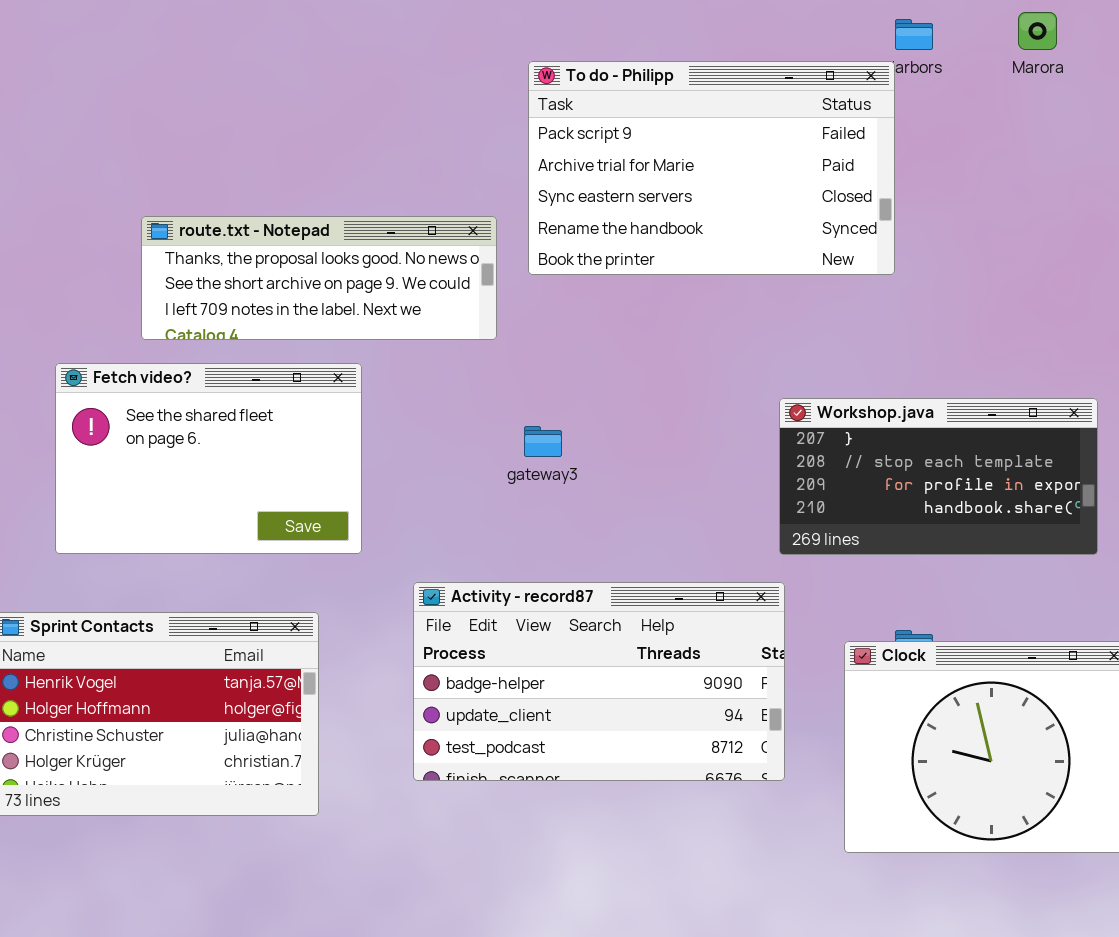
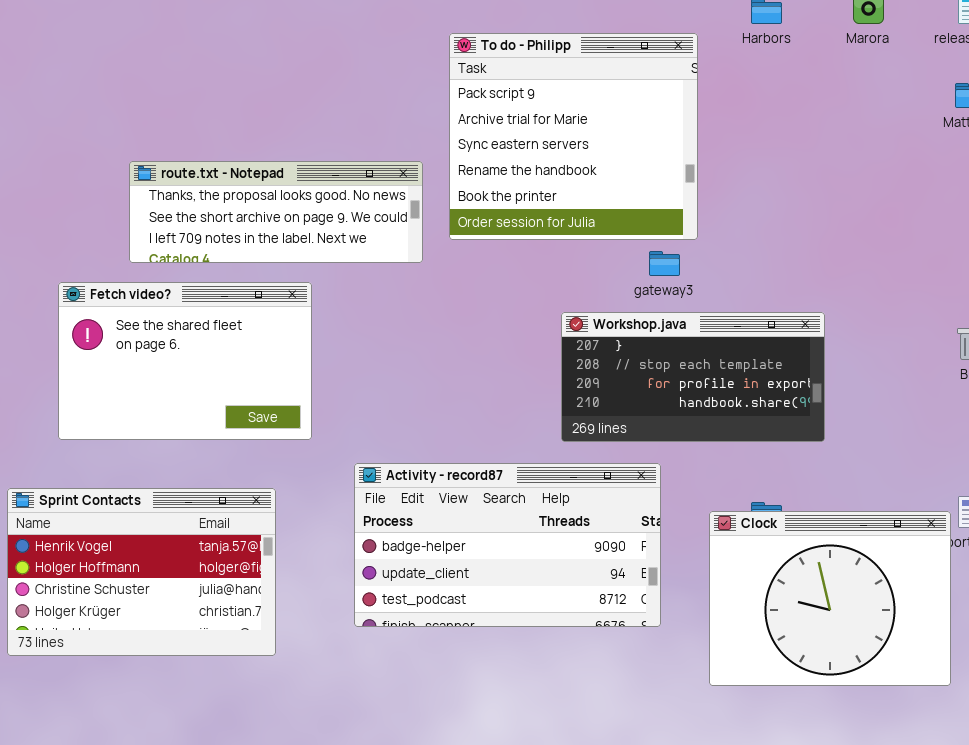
To do - Philipp: [528,61,895,275] -> [449,33,698,240], resized
Workshop.java: [779,398,1098,555] -> [561,312,825,442], moved
gateway3: [524,426,562,457] -> [649,251,680,276], moved

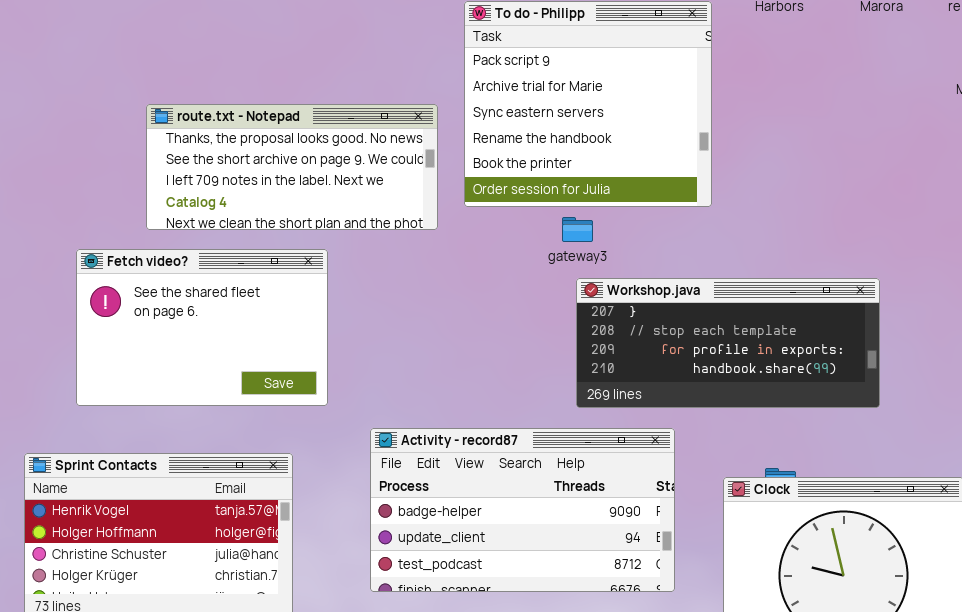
route.txt - Notepad: [129,161,423,263] -> [146,104,438,230], resized
gateway3: [649,251,680,276] -> [562,217,593,242], moved
Workshop.java: [561,312,825,442] -> [576,278,880,408], resized

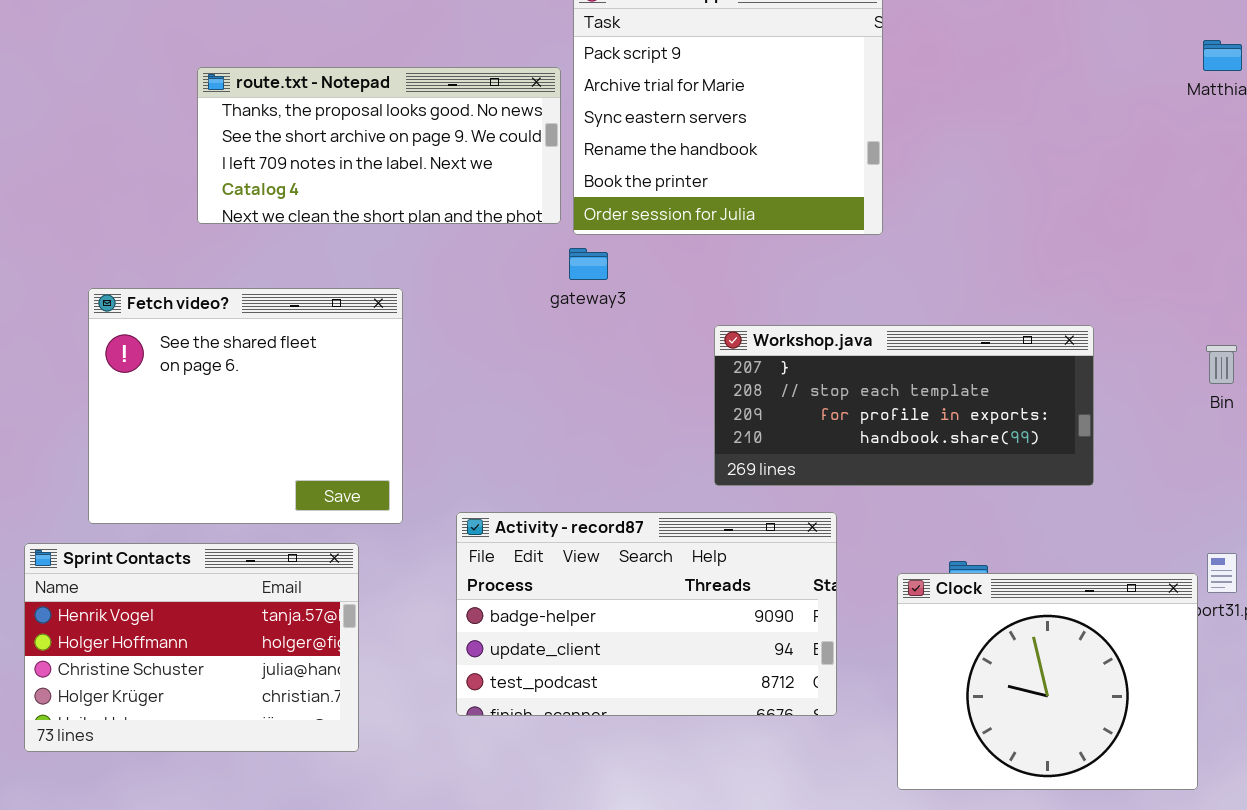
route.txt - Notepad: [146,104,438,230] -> [197,67,561,224], moved
gateway3: [562,217,593,242] -> [569,248,608,280], moved
Fetch video?: [76,249,328,406] -> [88,288,403,524], resized

